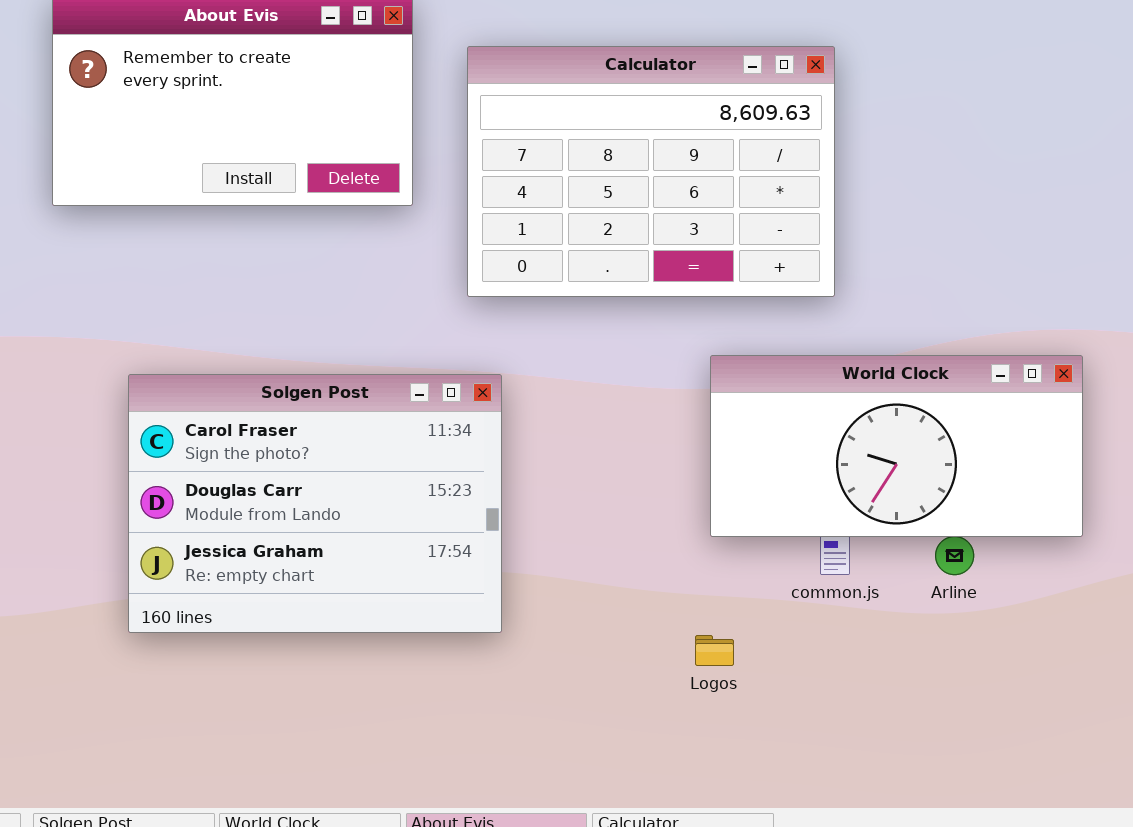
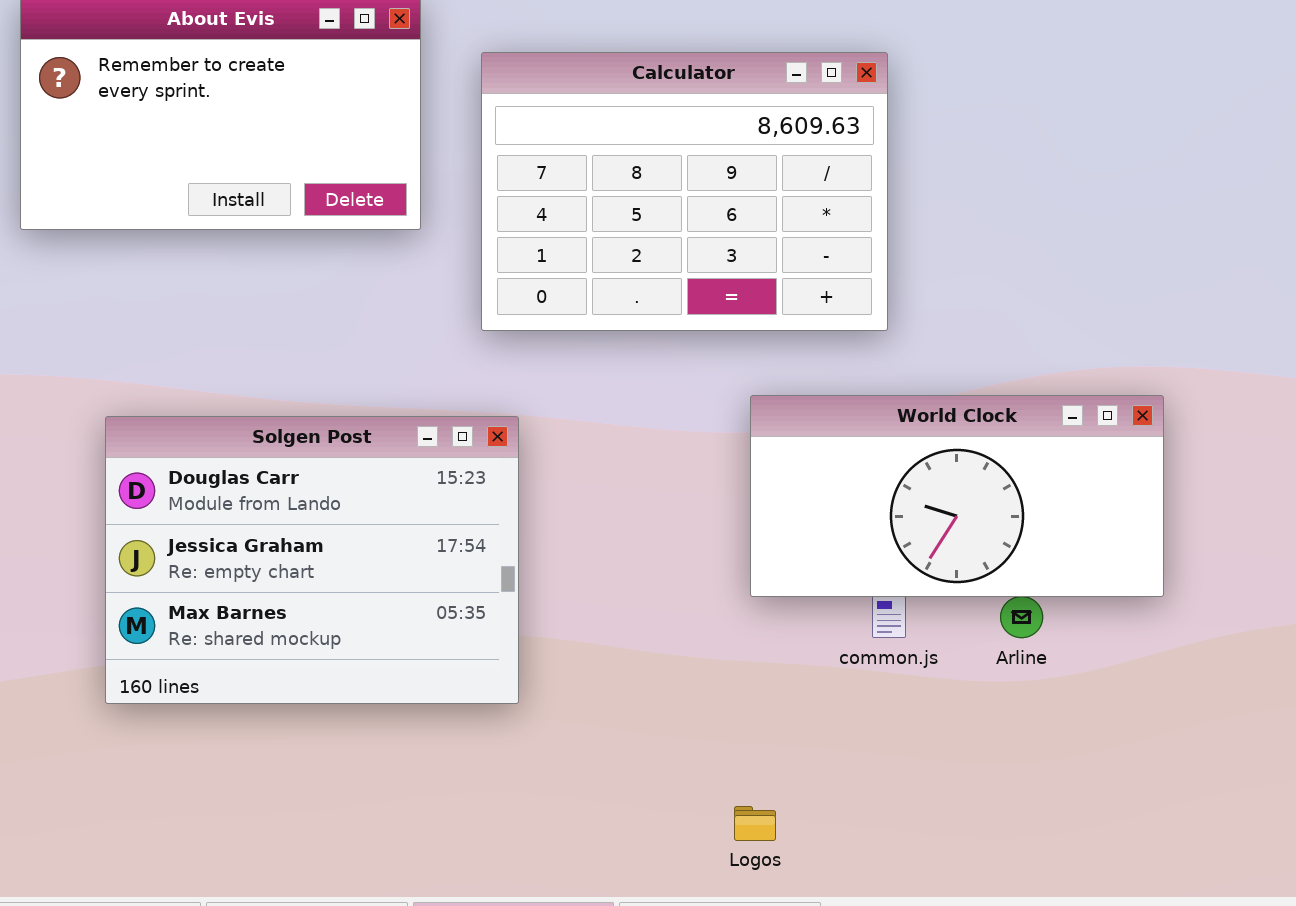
Solgen Post: [128,374,502,633] -> [105,416,519,704], scrolled down 1 row
Logos: [695,635,734,666] -> [734,806,776,841], moved

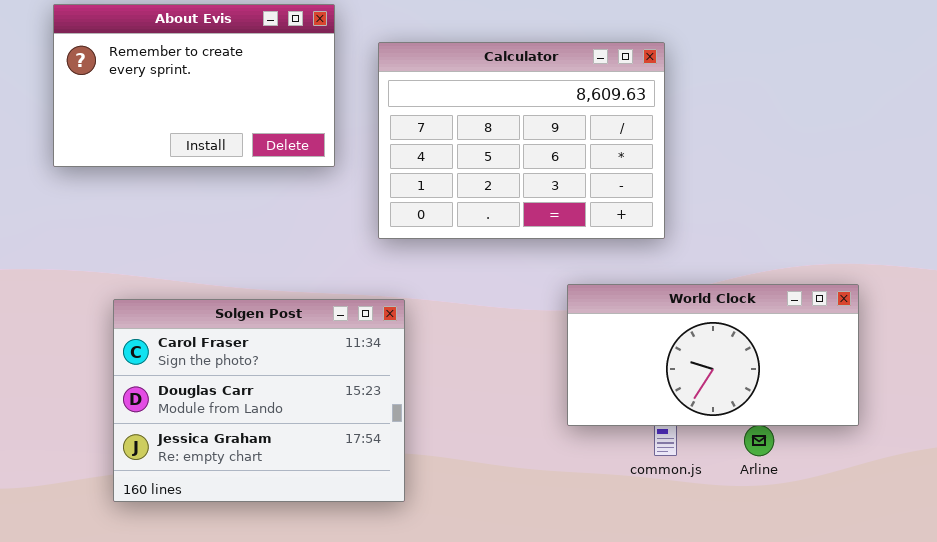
Solgen Post: [105,416,519,704] -> [113,299,405,502], scrolled up 1 row

